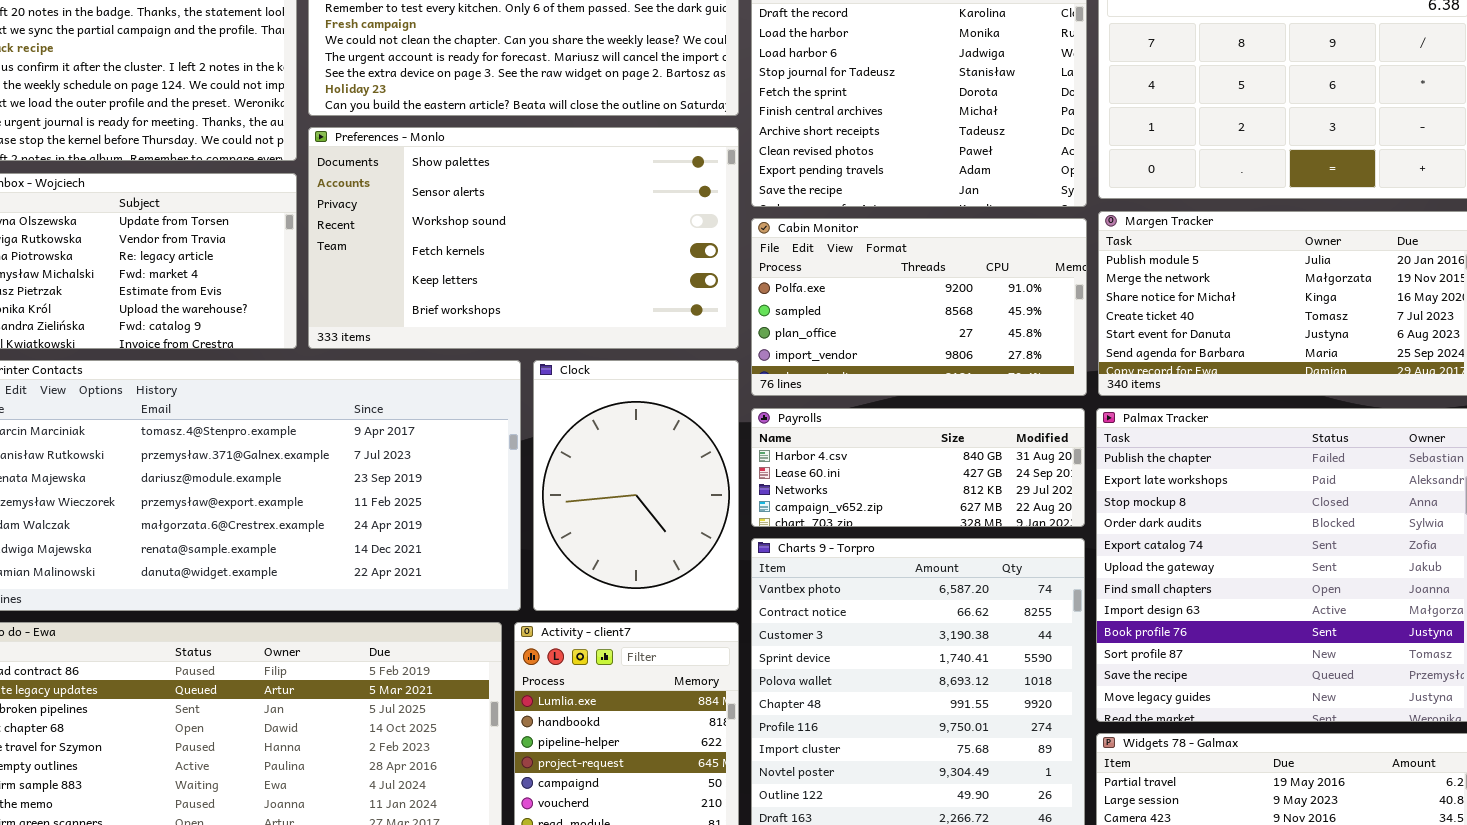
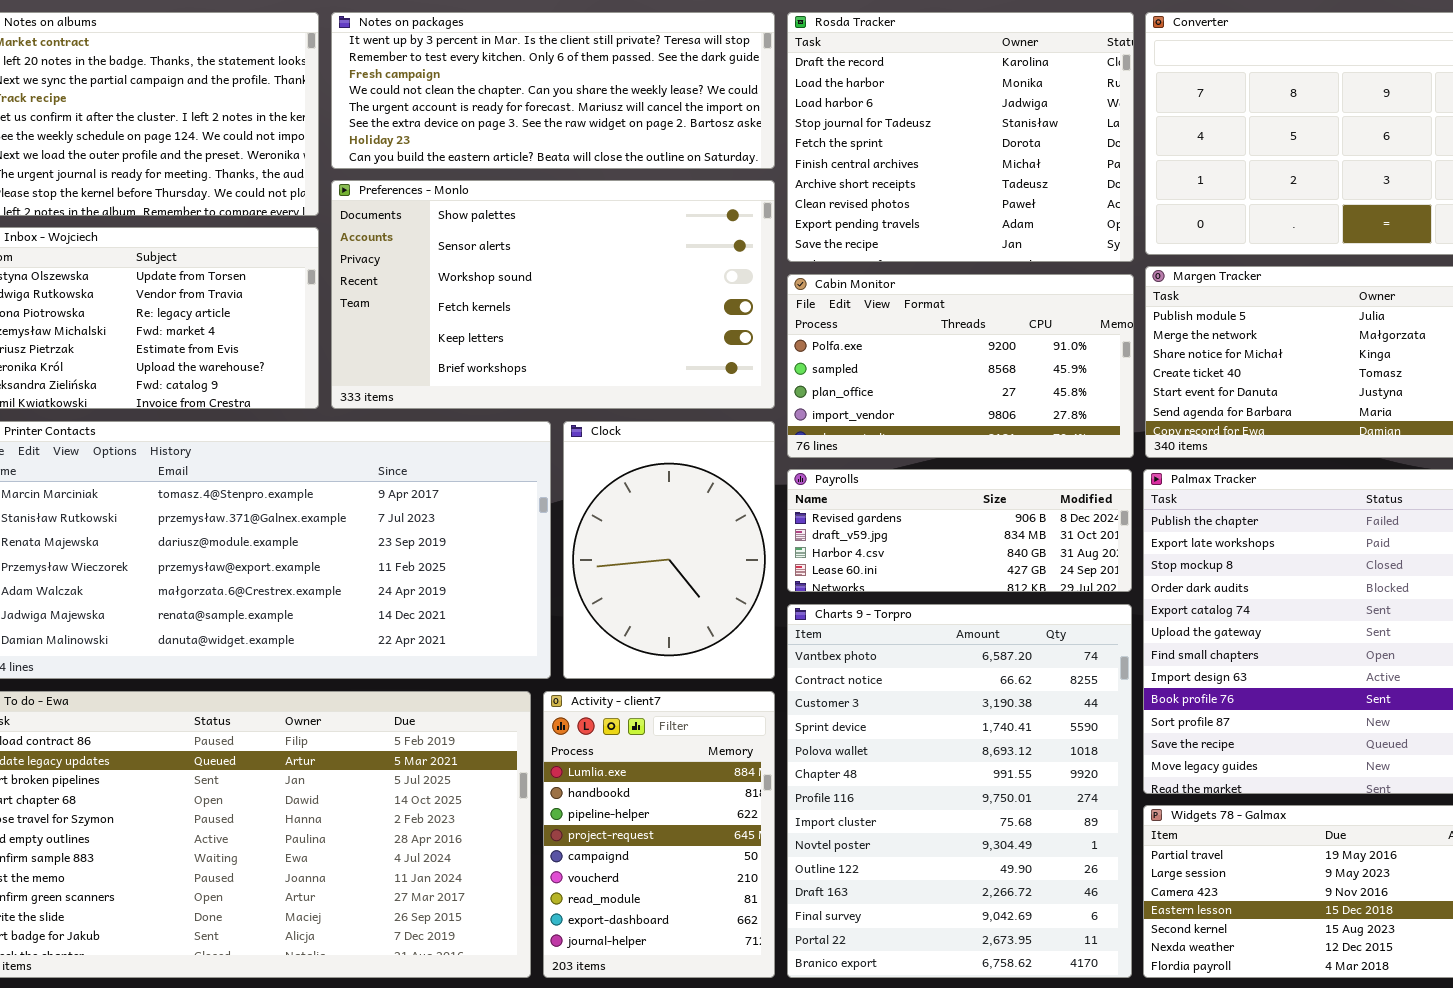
Payrolls: [751,408,1085,527] -> [787,469,1132,592], scrolled up 2 rows

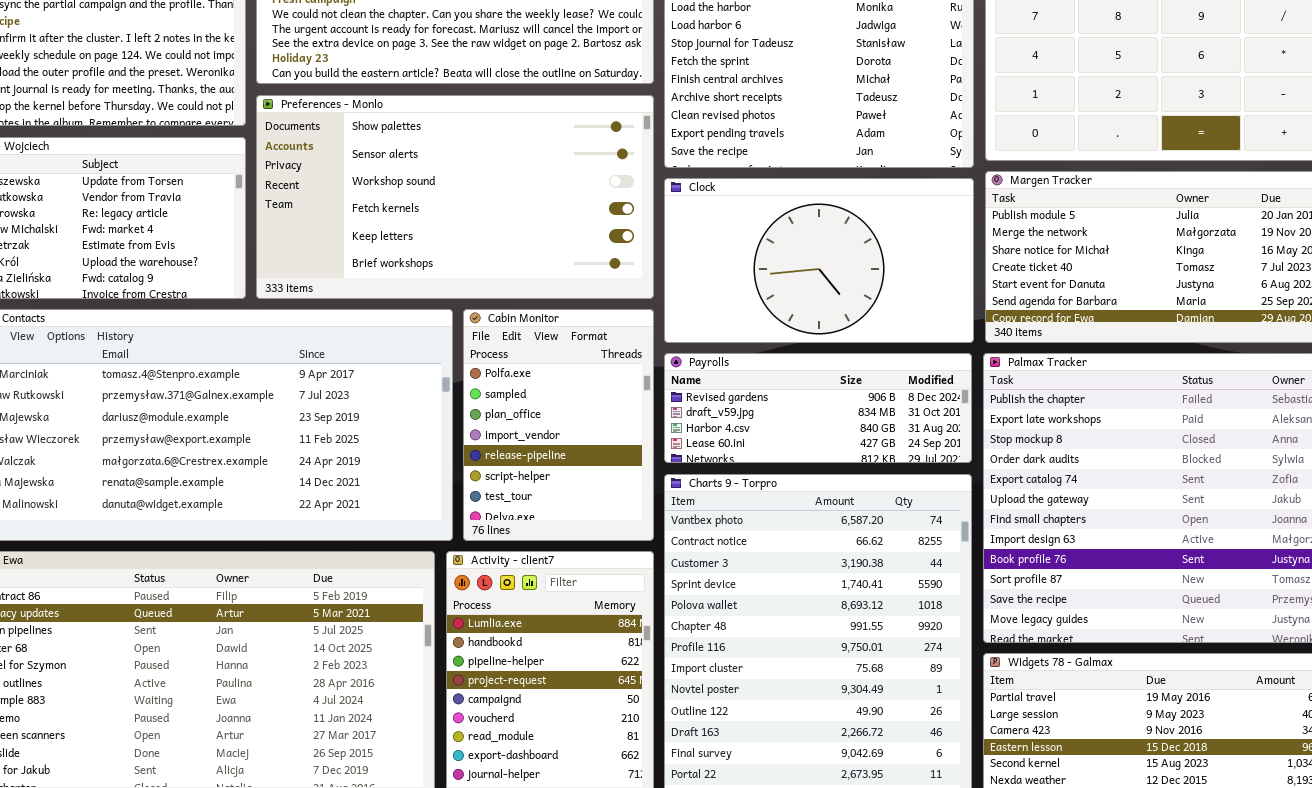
Cabin Monitor: [787,274,1134,458] -> [463,309,654,541], moved, resized
Clock: [563,421,775,679] -> [664,178,974,343], moved, resized

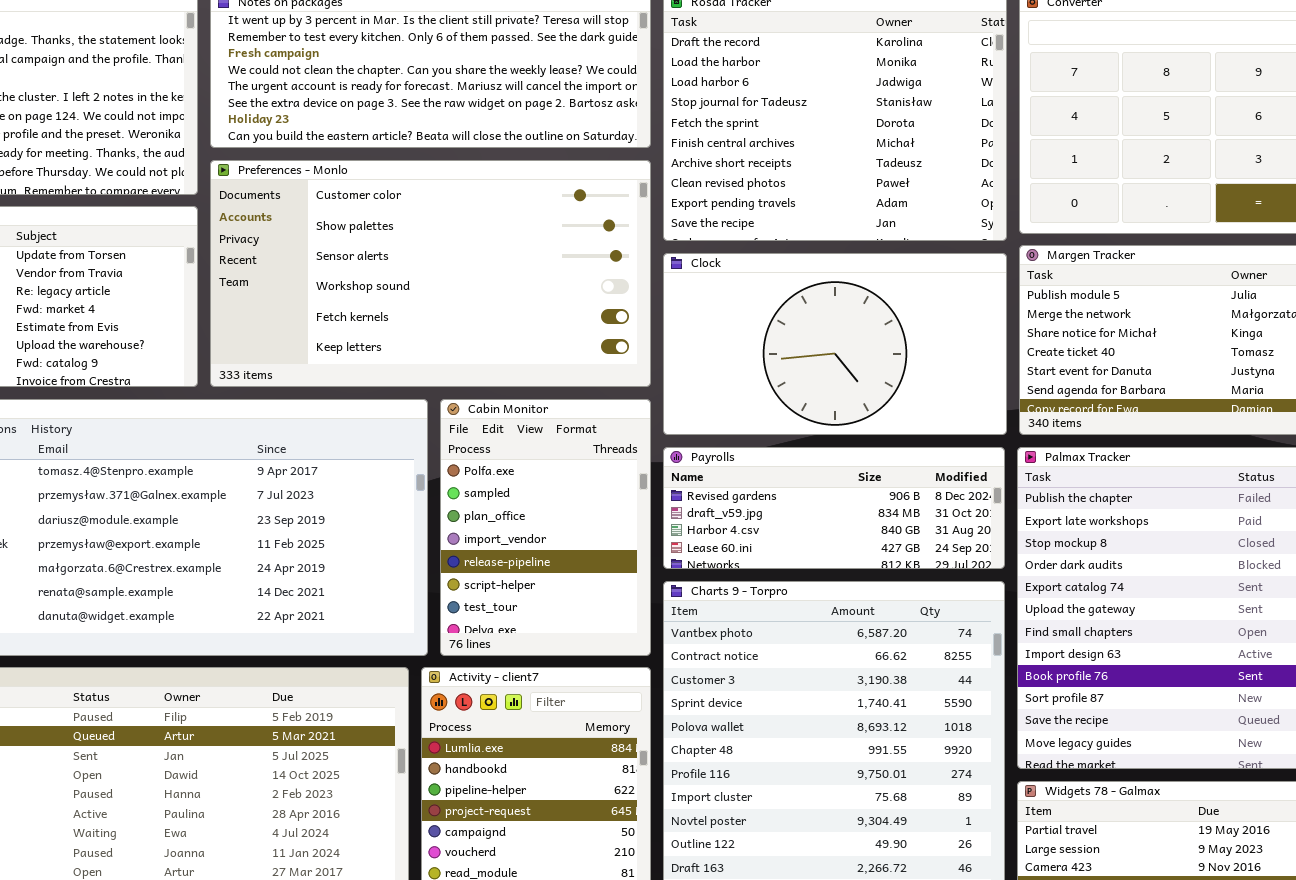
Preferences - Monlo: [256,95,654,299] -> [210,160,651,387], scrolled up 1 row

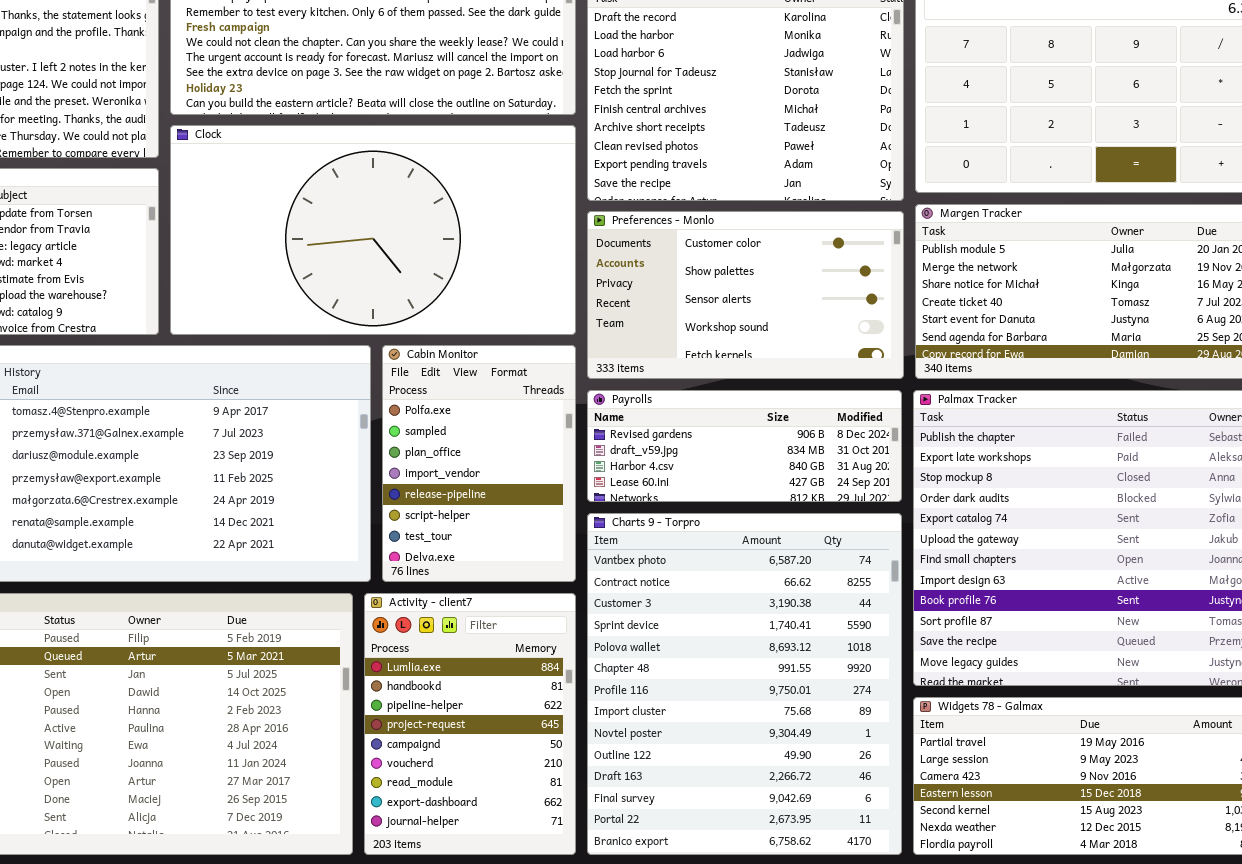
Preferences - Monlo: [210,160,651,387] -> [587,211,904,379], moved, resized
Clock: [663,253,1007,435] -> [170,125,576,335], moved, resized

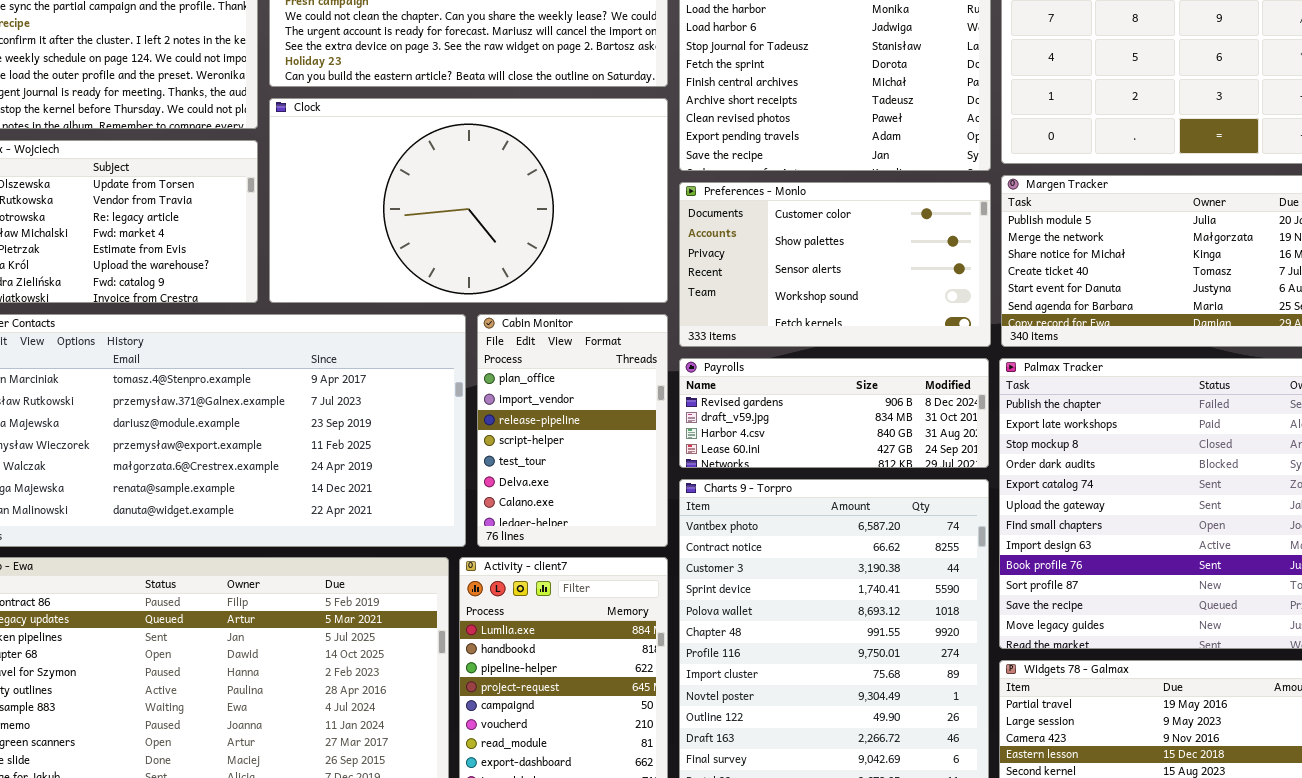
Cabin Monitor: [382,345,576,582] -> [477,314,668,547], scrolled down 2 rows

